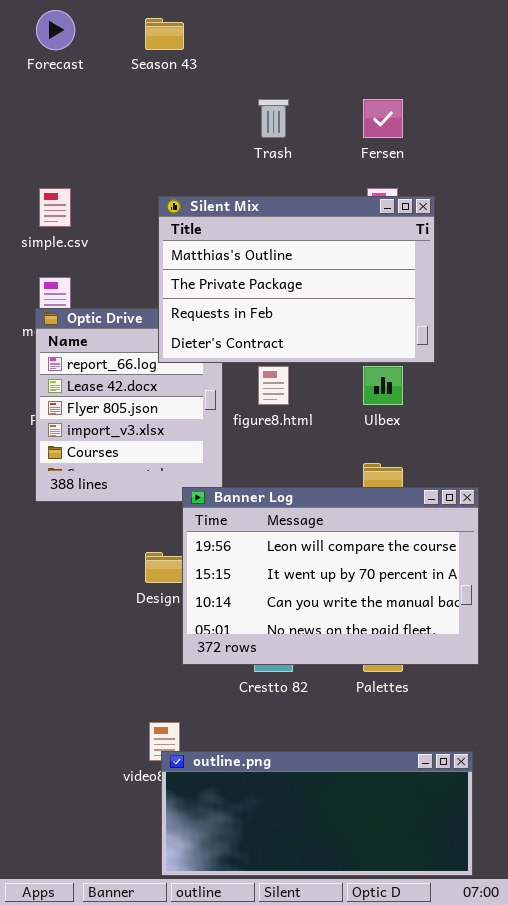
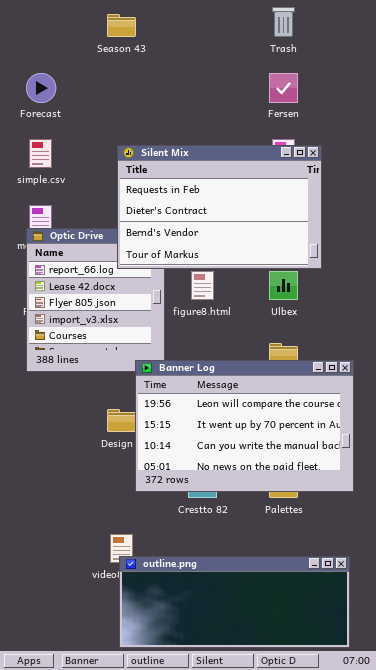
Forecast: [36,10,75,50] -> [26,73,56,103], moved
Trash: [258,99,289,138] -> [272,7,295,37], moved
Silent Mix: [158,196,435,363] -> [117,145,322,269], scrolled down 2 rows

